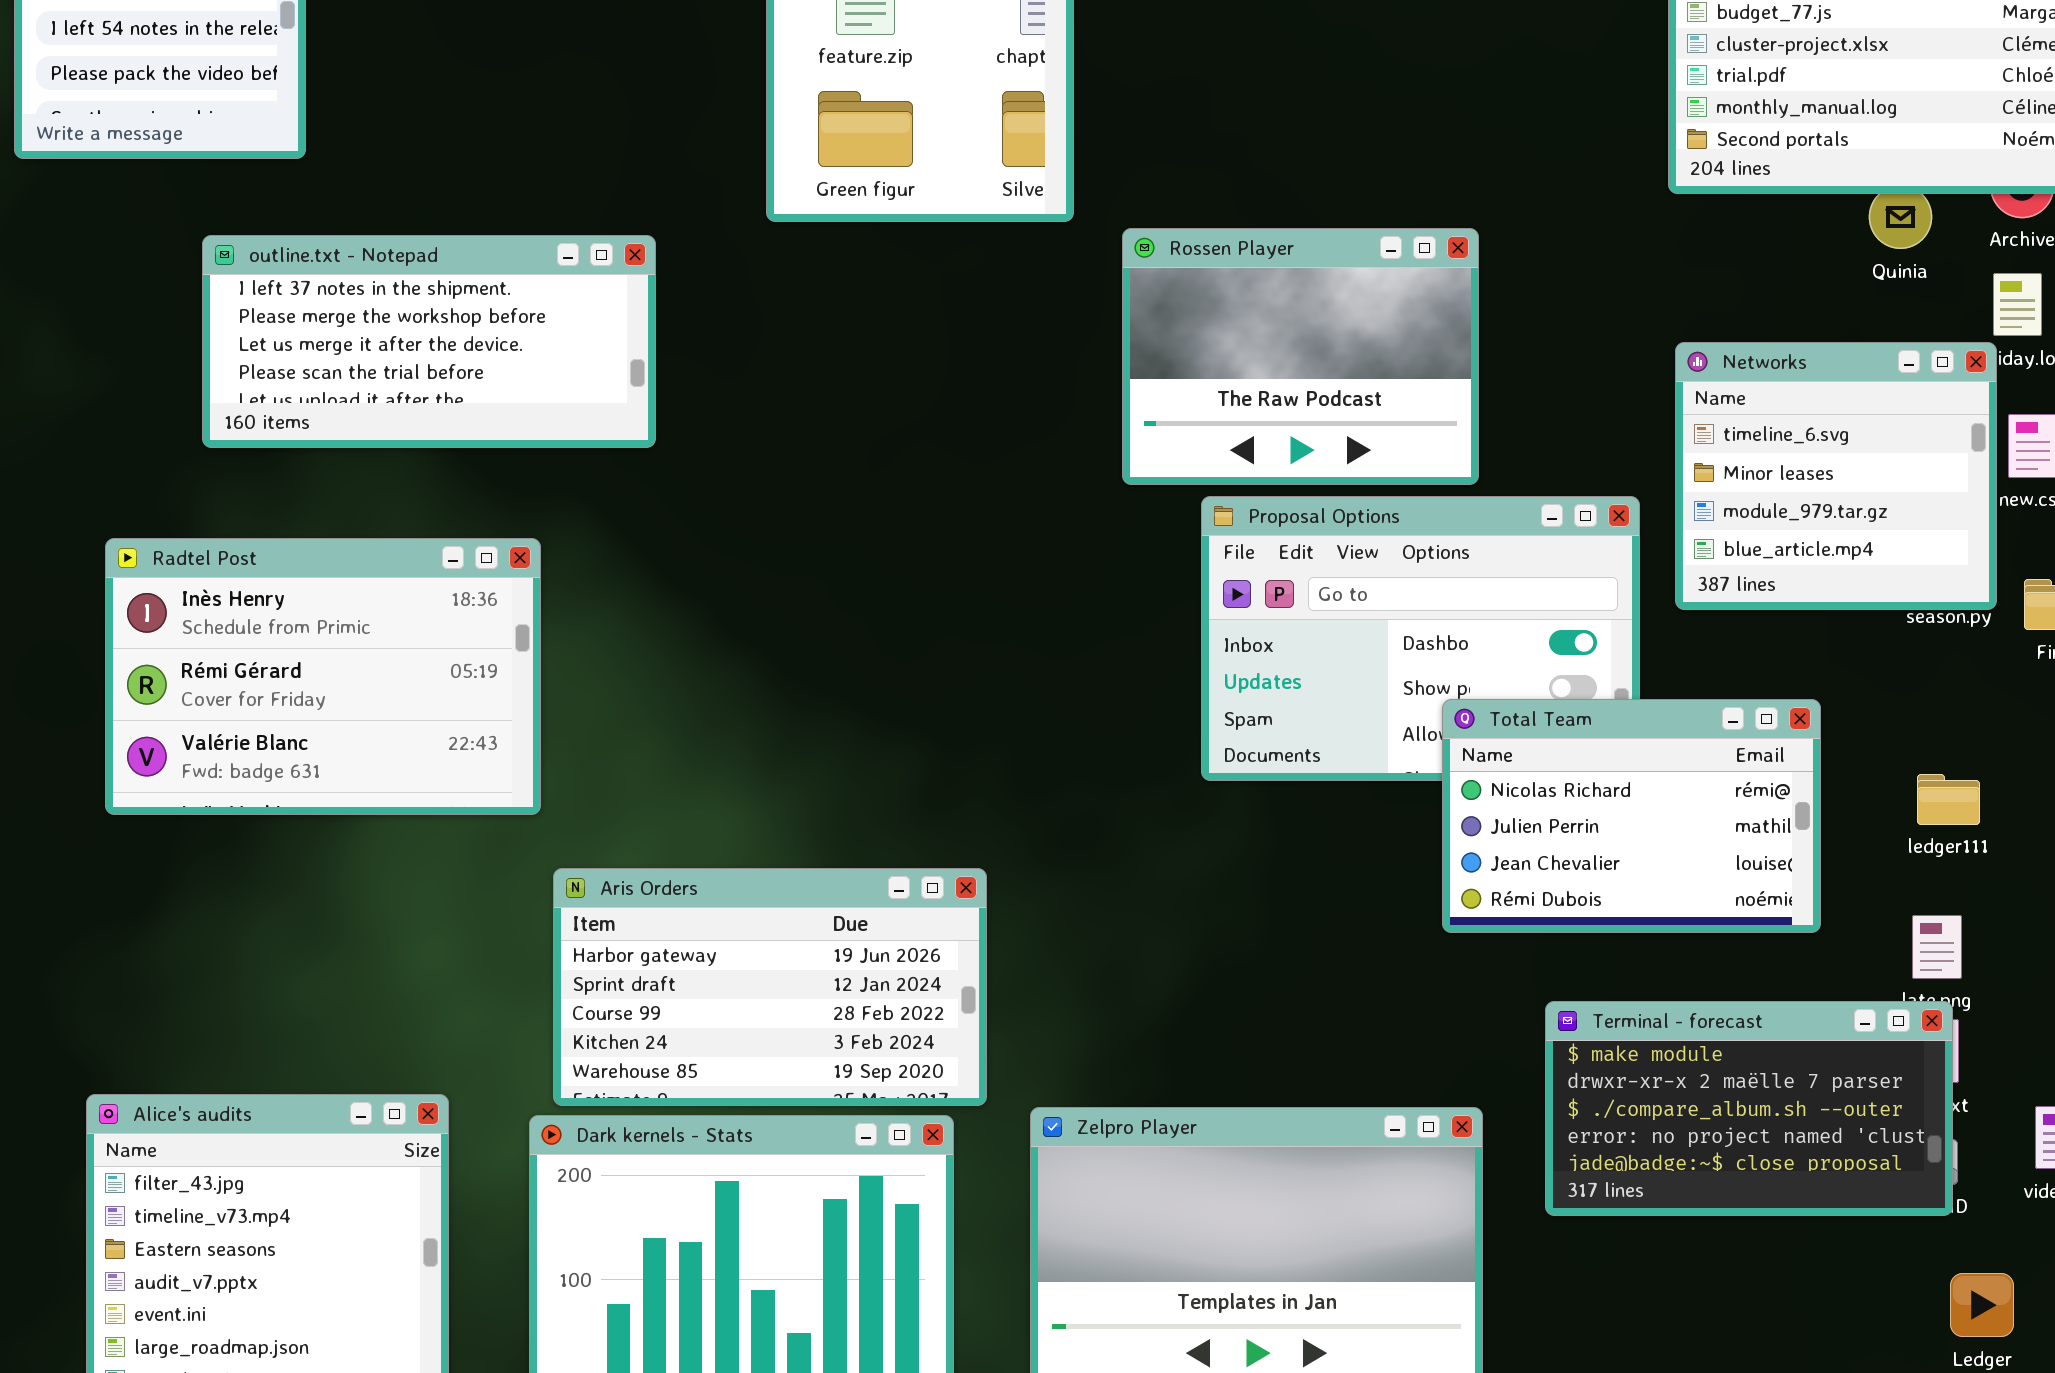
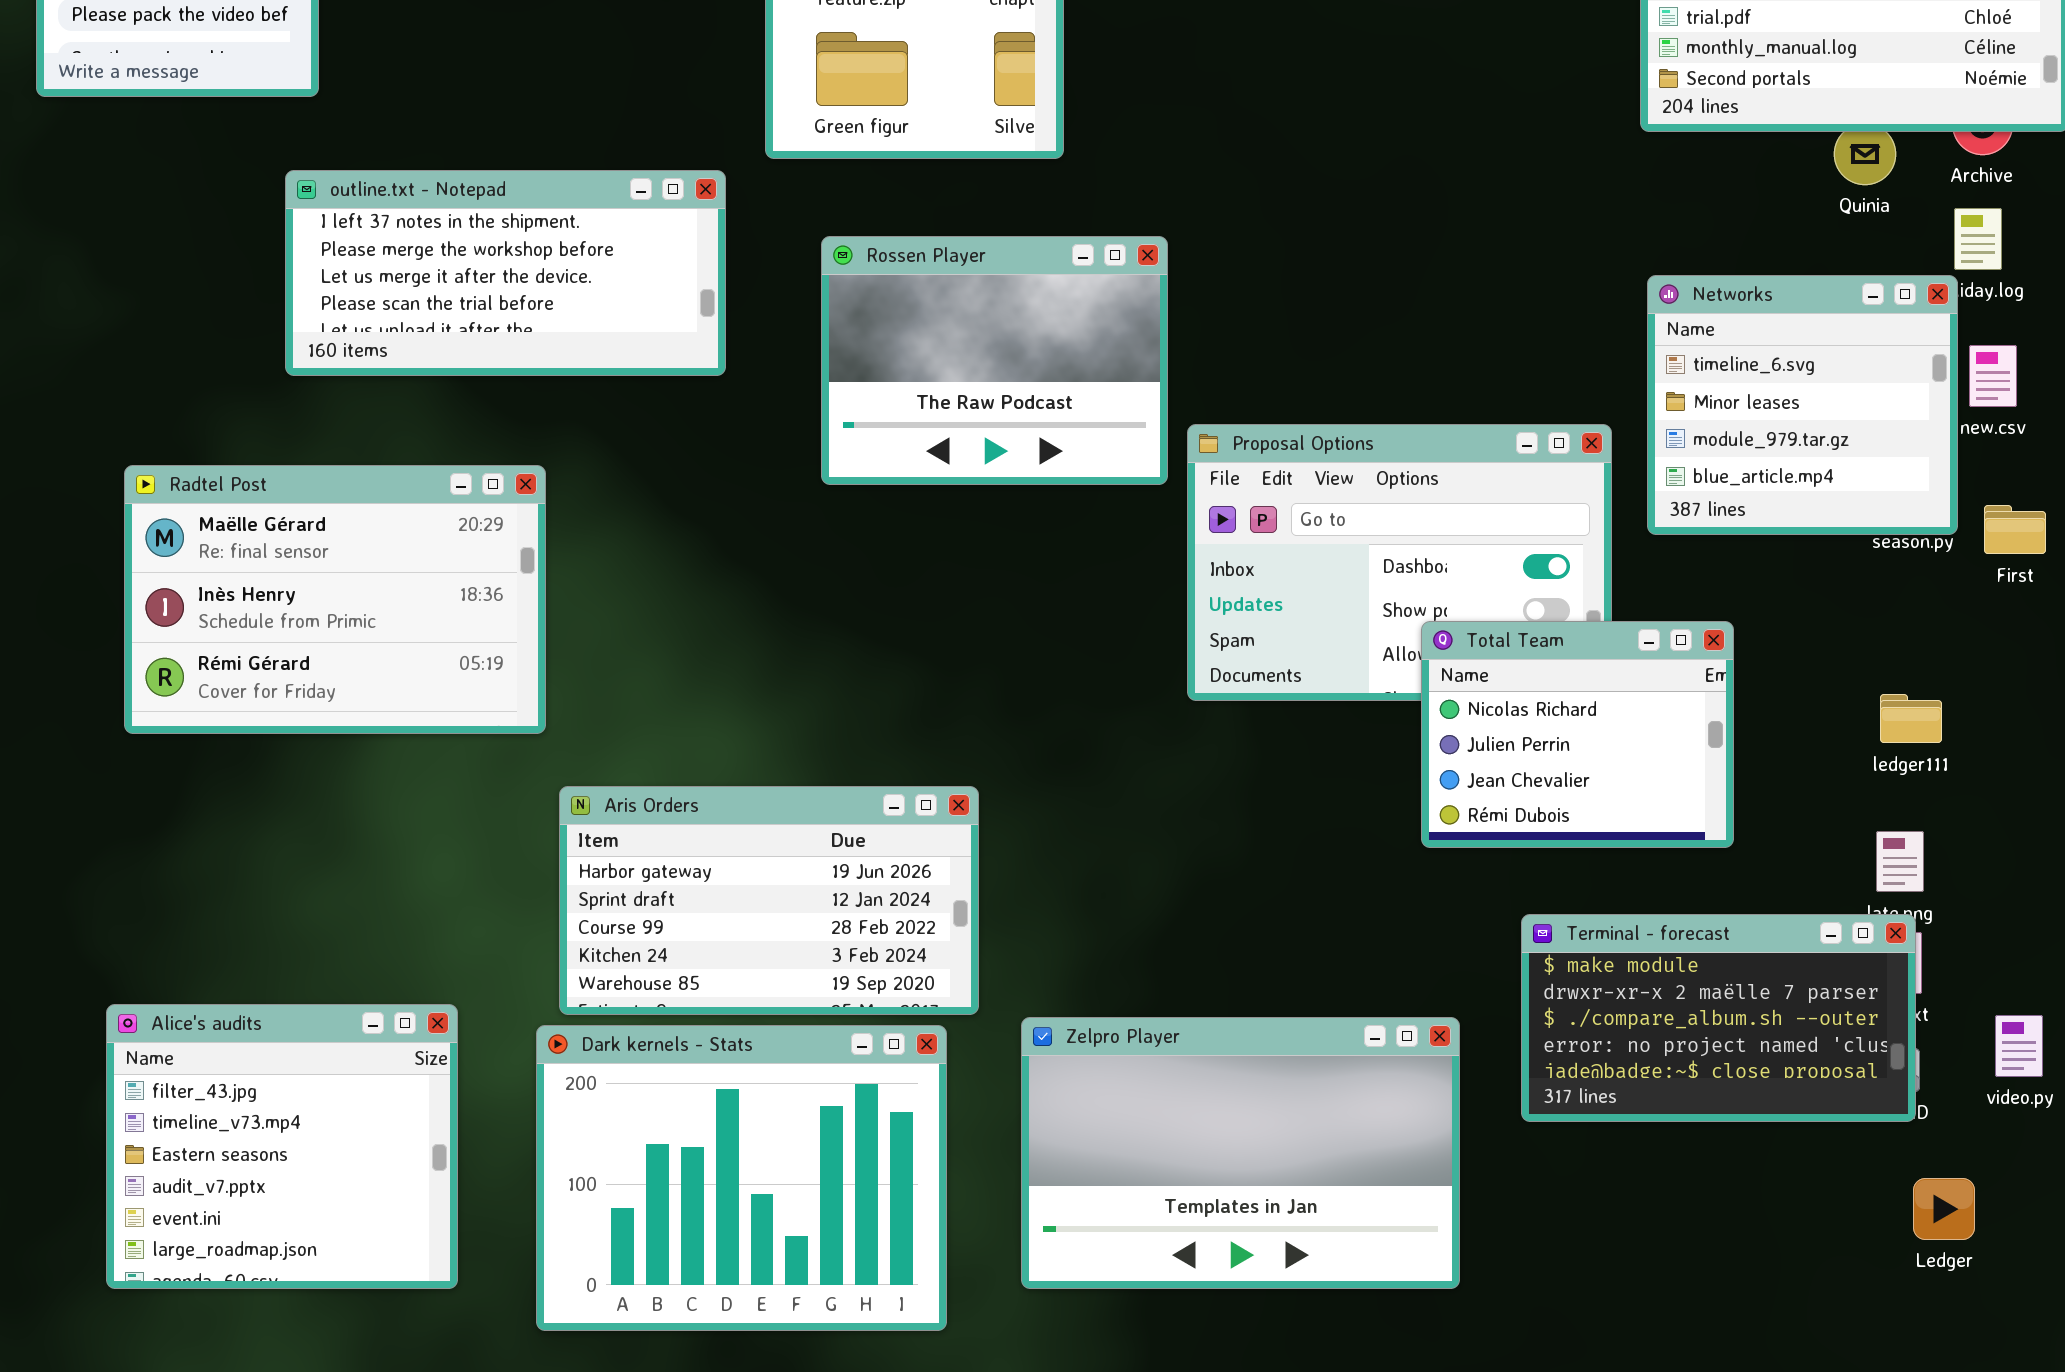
Rossen Player: [1122,228,1479,485] -> [821,236,1168,485], moved
outline.txt - Notepad: [202,235,656,448] -> [285,170,726,376], moved
Radtel Post: [105,538,541,815] -> [124,465,546,734], scrolled up 1 row
Total Team: [1442,699,1821,933] -> [1421,621,1734,848], resized

